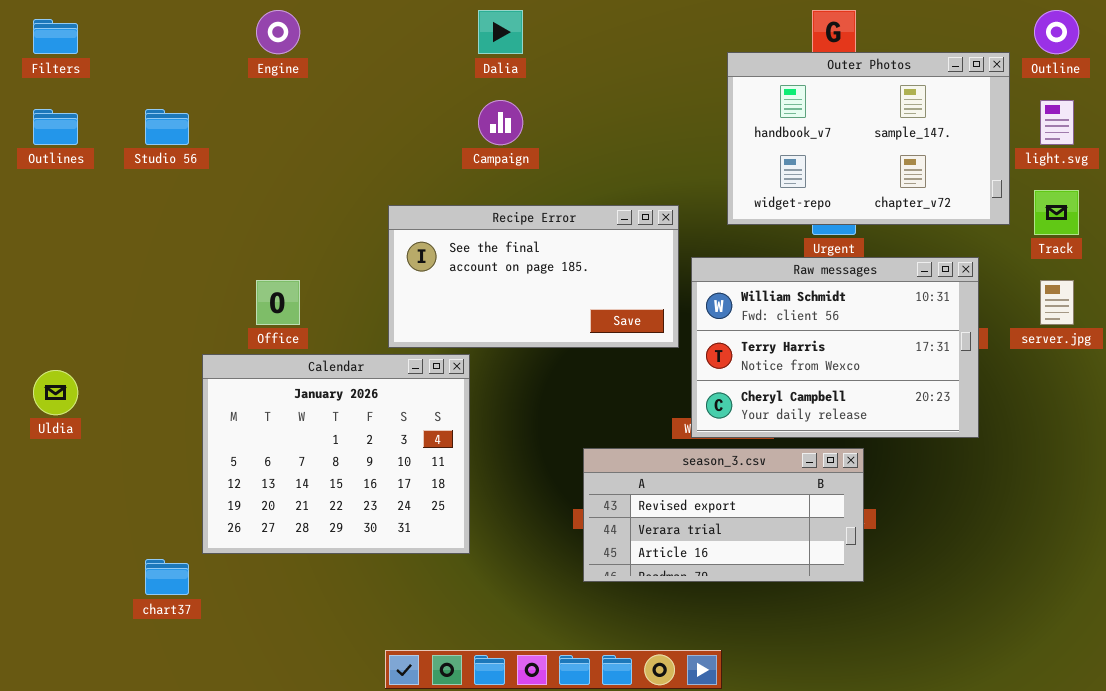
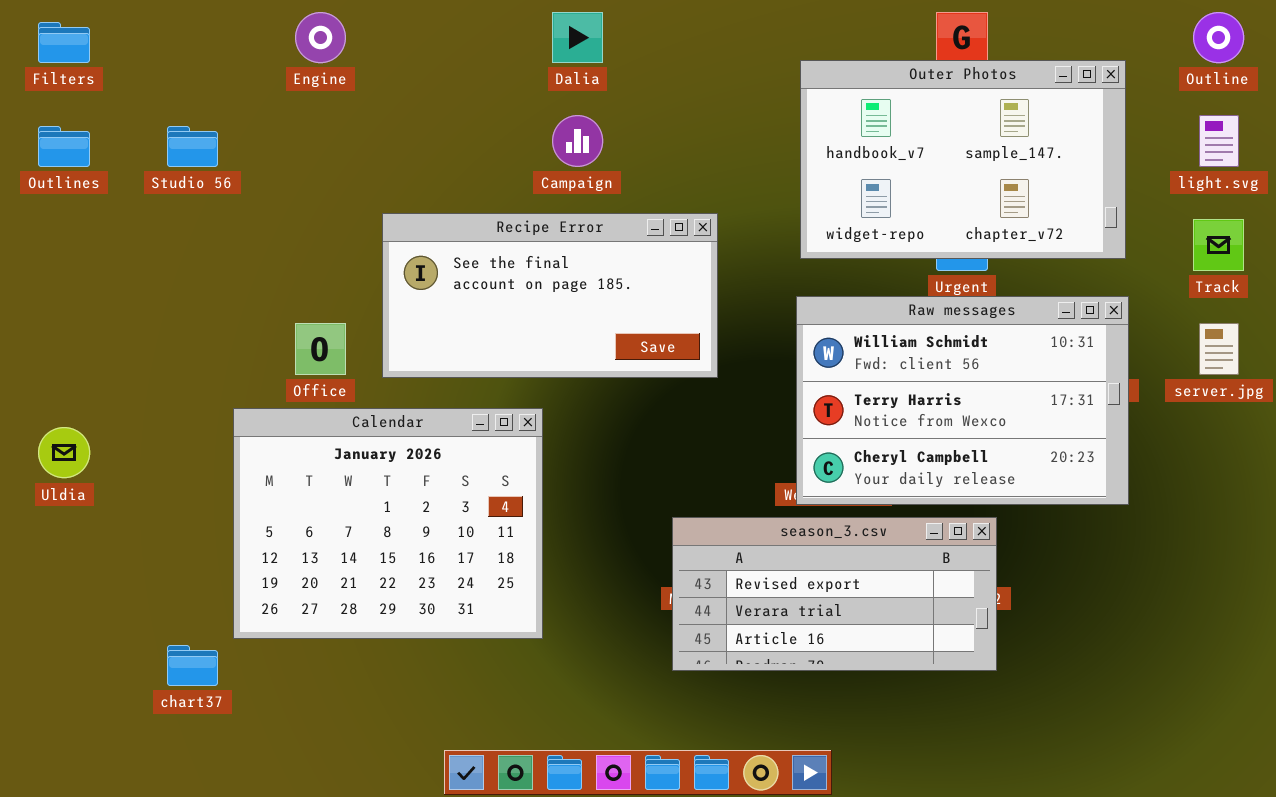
Outer Photos: [727,52,1010,225] -> [800,60,1126,259], moved
Recipe Error: [388,205,679,348] -> [382,213,718,378], moved

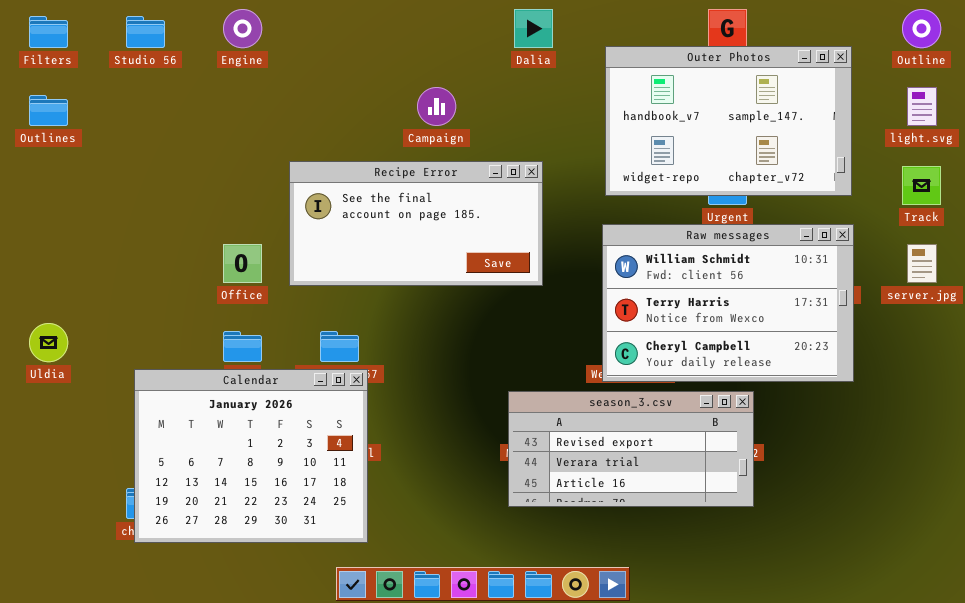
Dalia: [552,12,603,63] -> [514,9,553,48], moved
Studio 56: [167,126,218,167] -> [126,16,165,48], moved
Calendar: [233,408,543,639] -> [134,369,368,543], moved

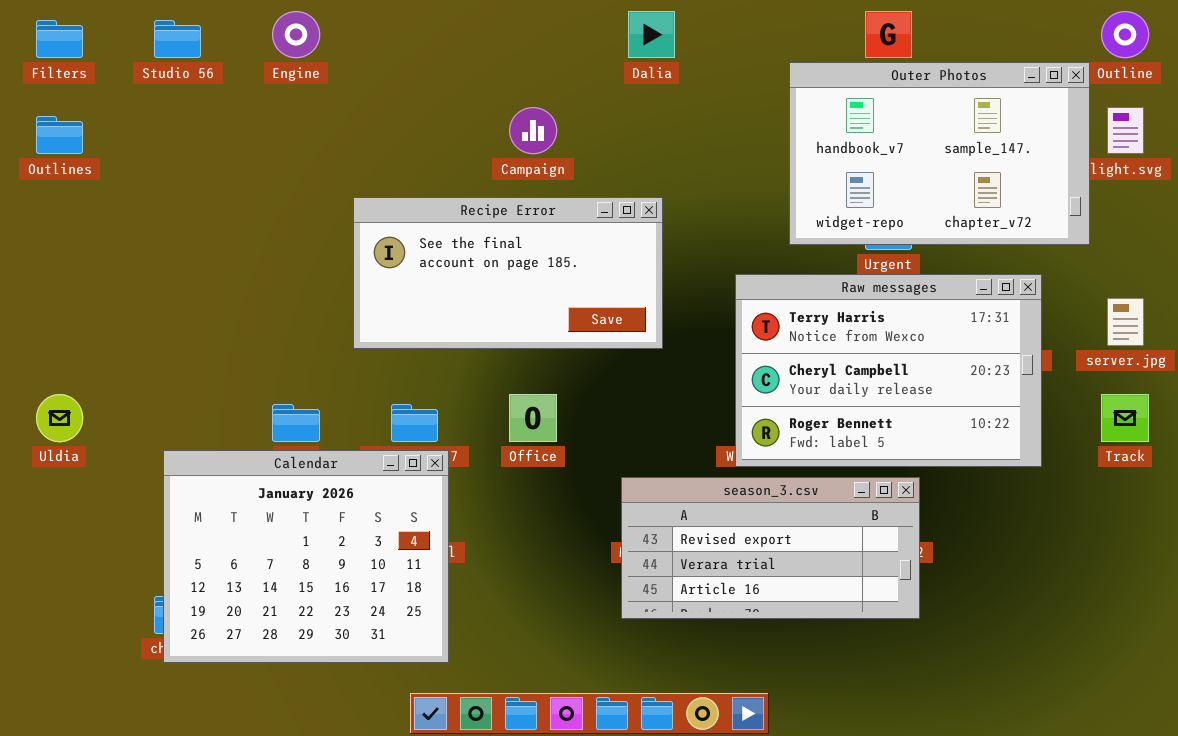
Outer Photos: [605,46,852,196] -> [789,62,1090,245], moved
Track: [902,166,941,205] -> [1101,394,1149,442], moved
Raw messages: [602,224,854,382] -> [735,274,1042,467], scrolled down 1 row
Office: [223,244,262,283] -> [509,394,557,442], moved

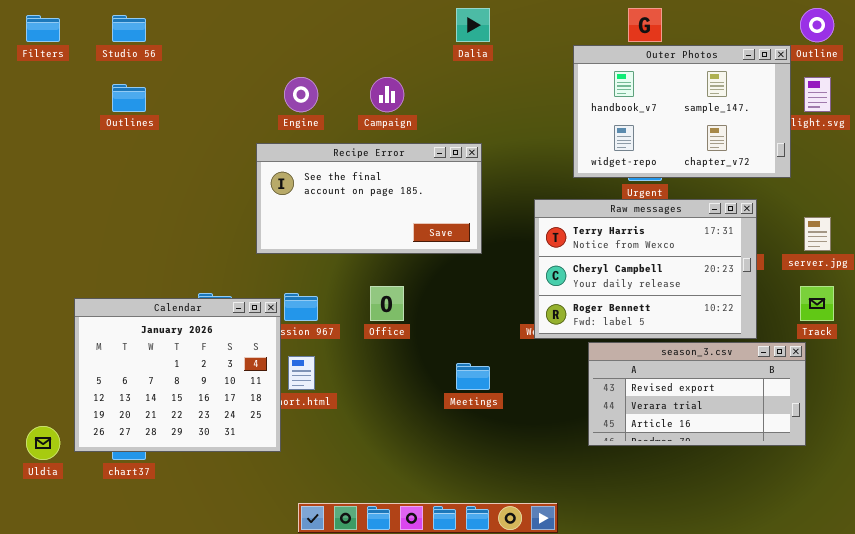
Engine: [272,11,320,58] -> [284,77,318,112], moved
Outlines: [36,116,83,154] -> [112,84,146,112], moved
Uldia: [36,394,83,442] -> [26,426,60,460], moved
Calendar: [163,450,449,663] -> [74,298,281,452], moved
season_3.csv: [621,477,920,619] -> [588,342,806,446], moved

